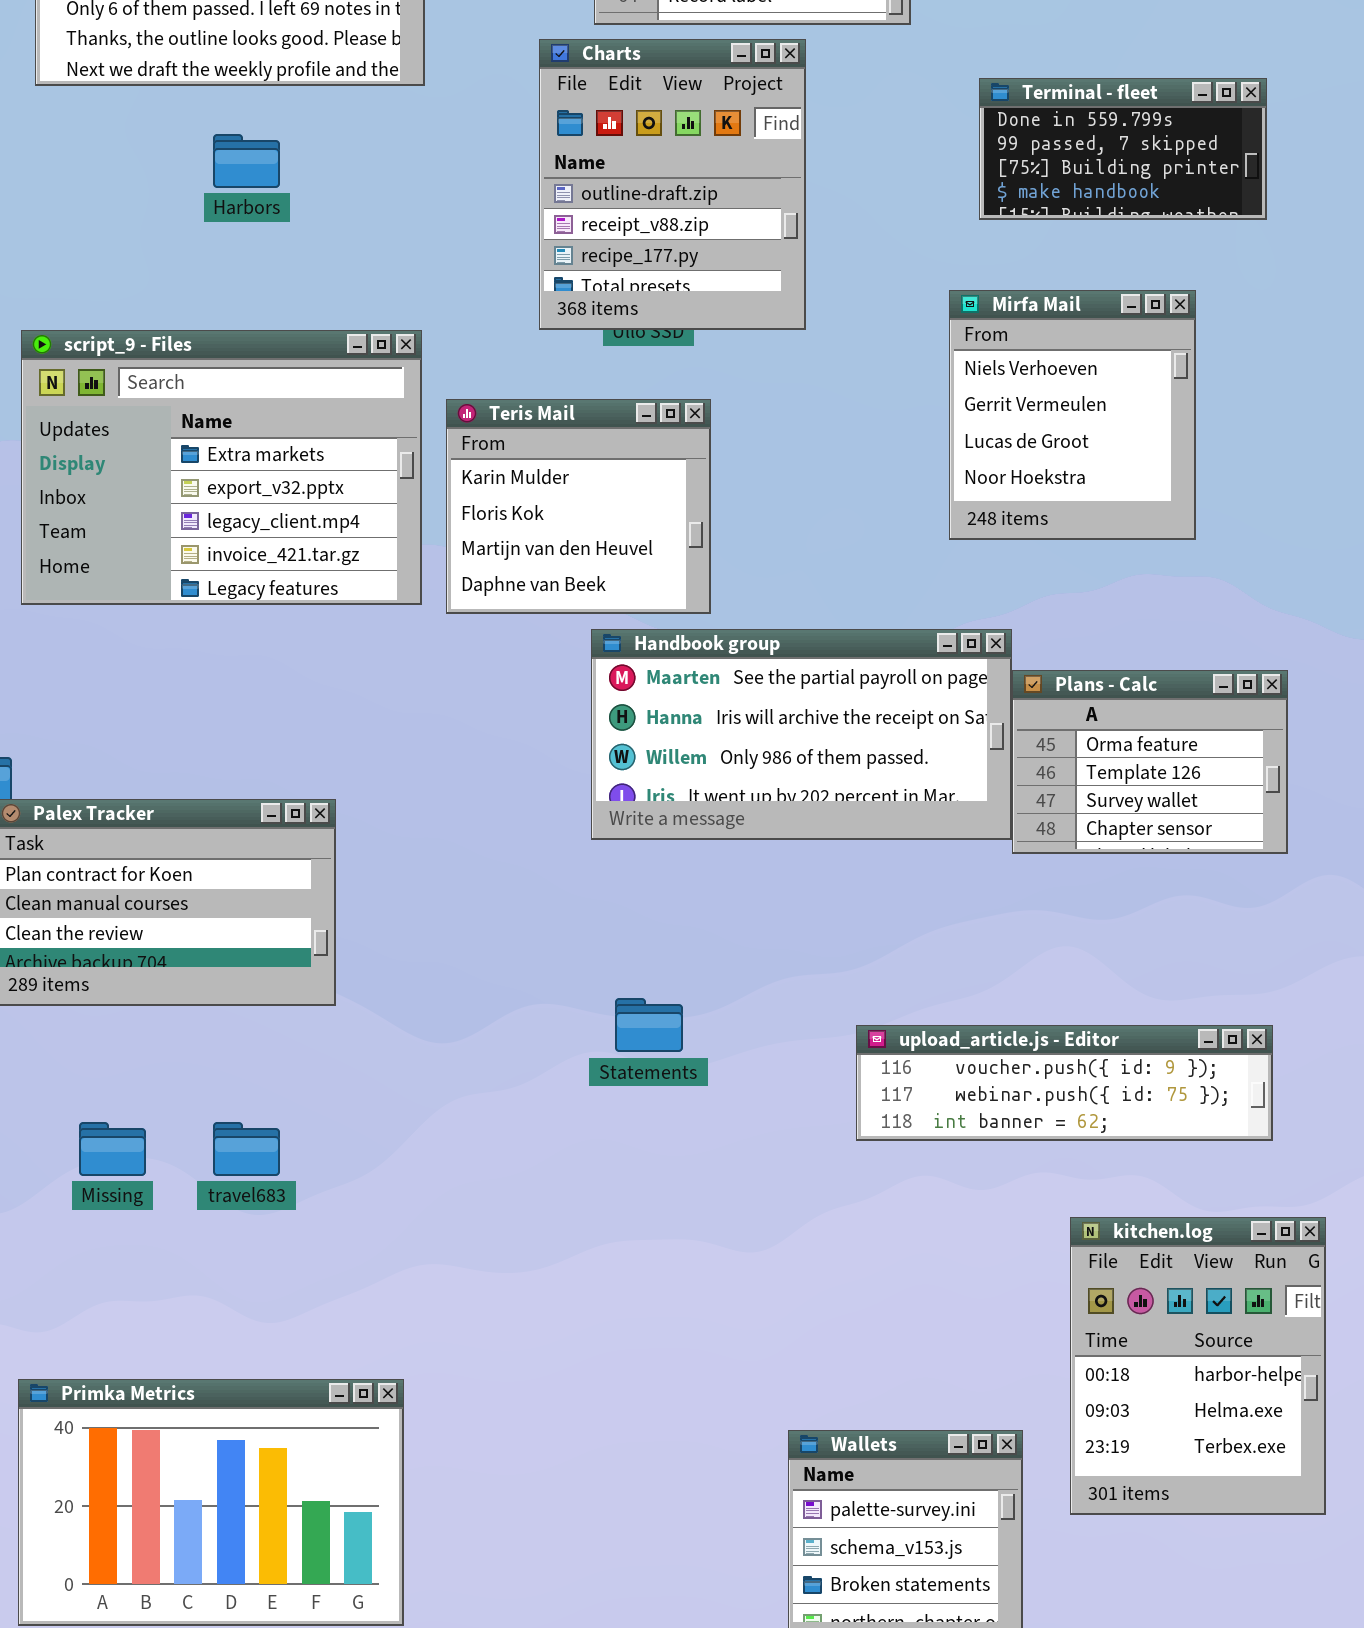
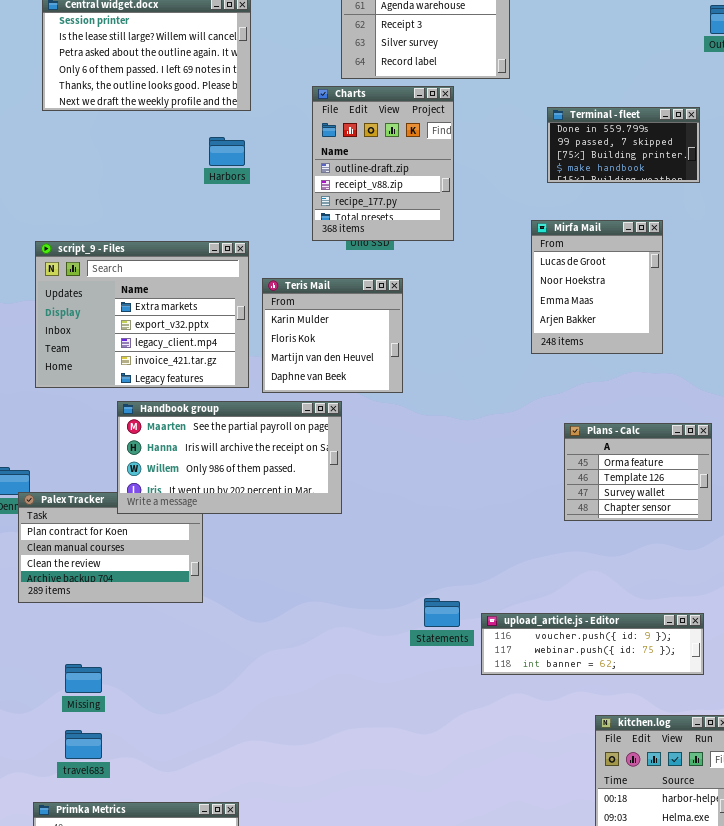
Harbors: [213,134,280,188] -> [209,137,245,166], moved
Mirfa Mail: [949,290,1196,540] -> [531,220,663,354], scrolled down 2 rows
Handbook group: [591,629,1012,840] -> [117,401,342,514], moved
Statements: [615,998,683,1052] -> [424,598,460,627], moved
travel683: [213,1122,280,1176] -> [65,730,102,759], moved

